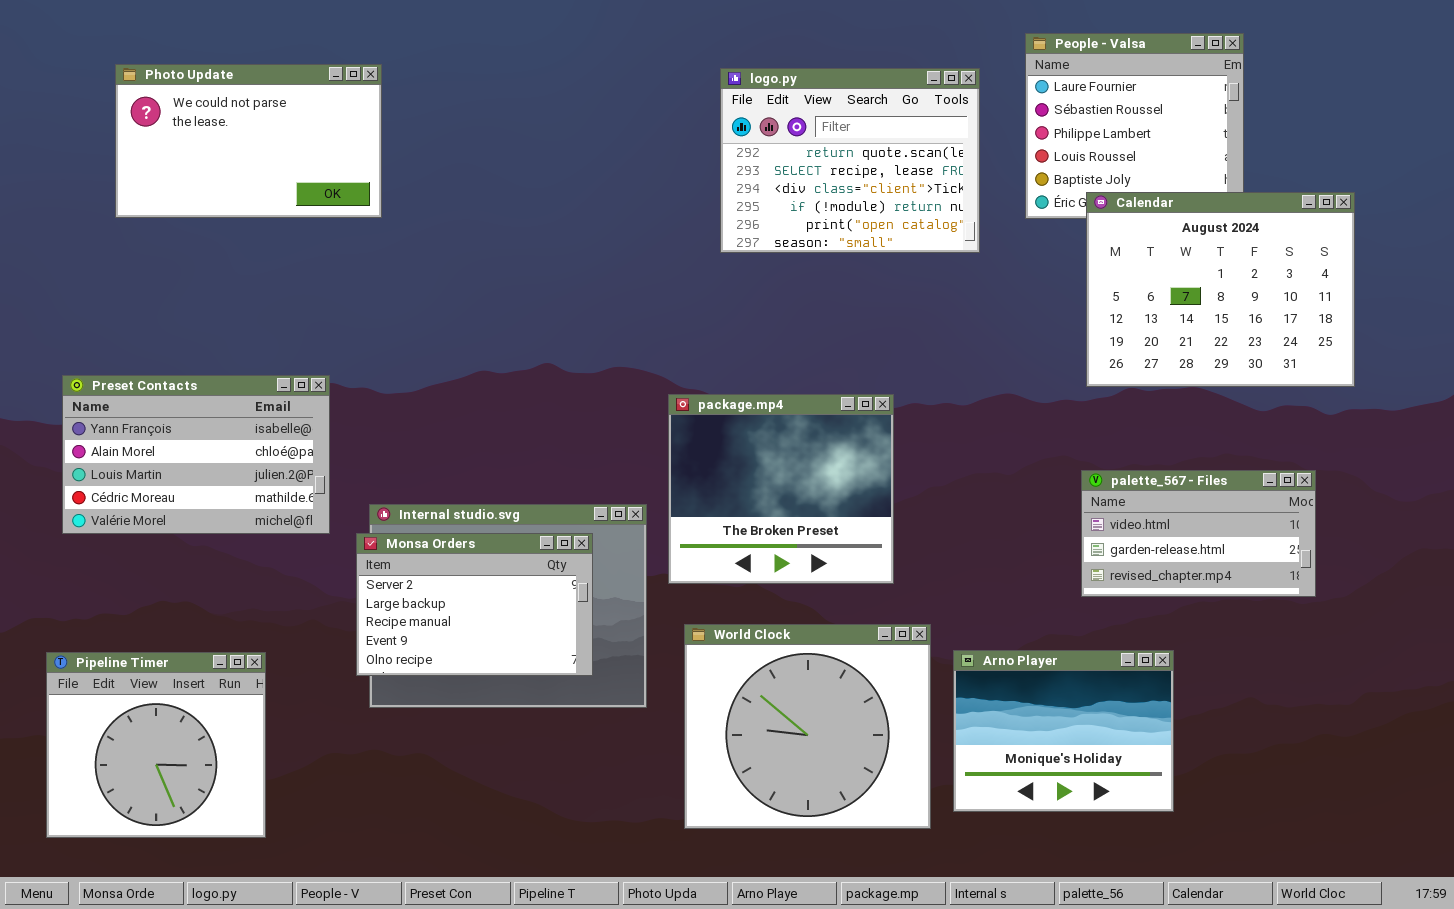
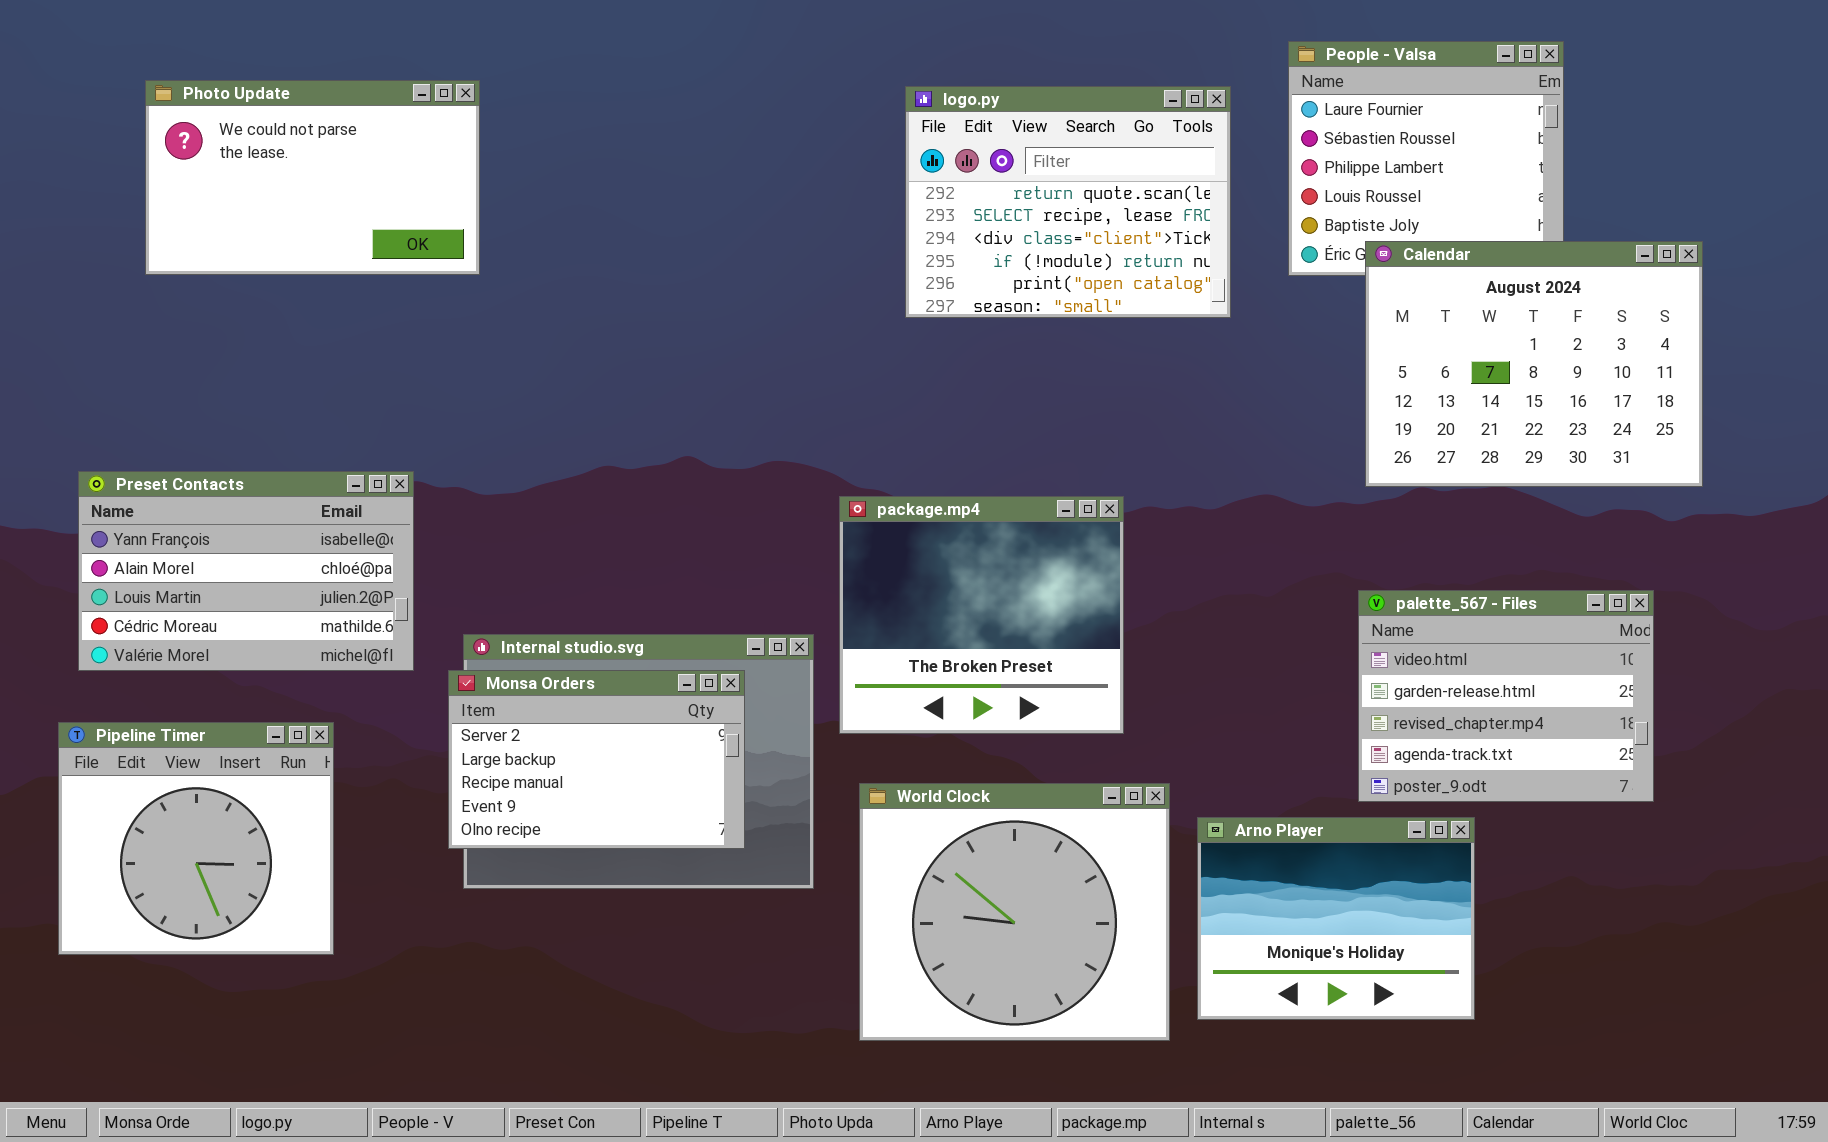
palette_567 - Files: [1081,470,1316,597] -> [1358,590,1654,802], resized
Pipeline Timer: [46,652,266,838] -> [58,722,334,955], moved

